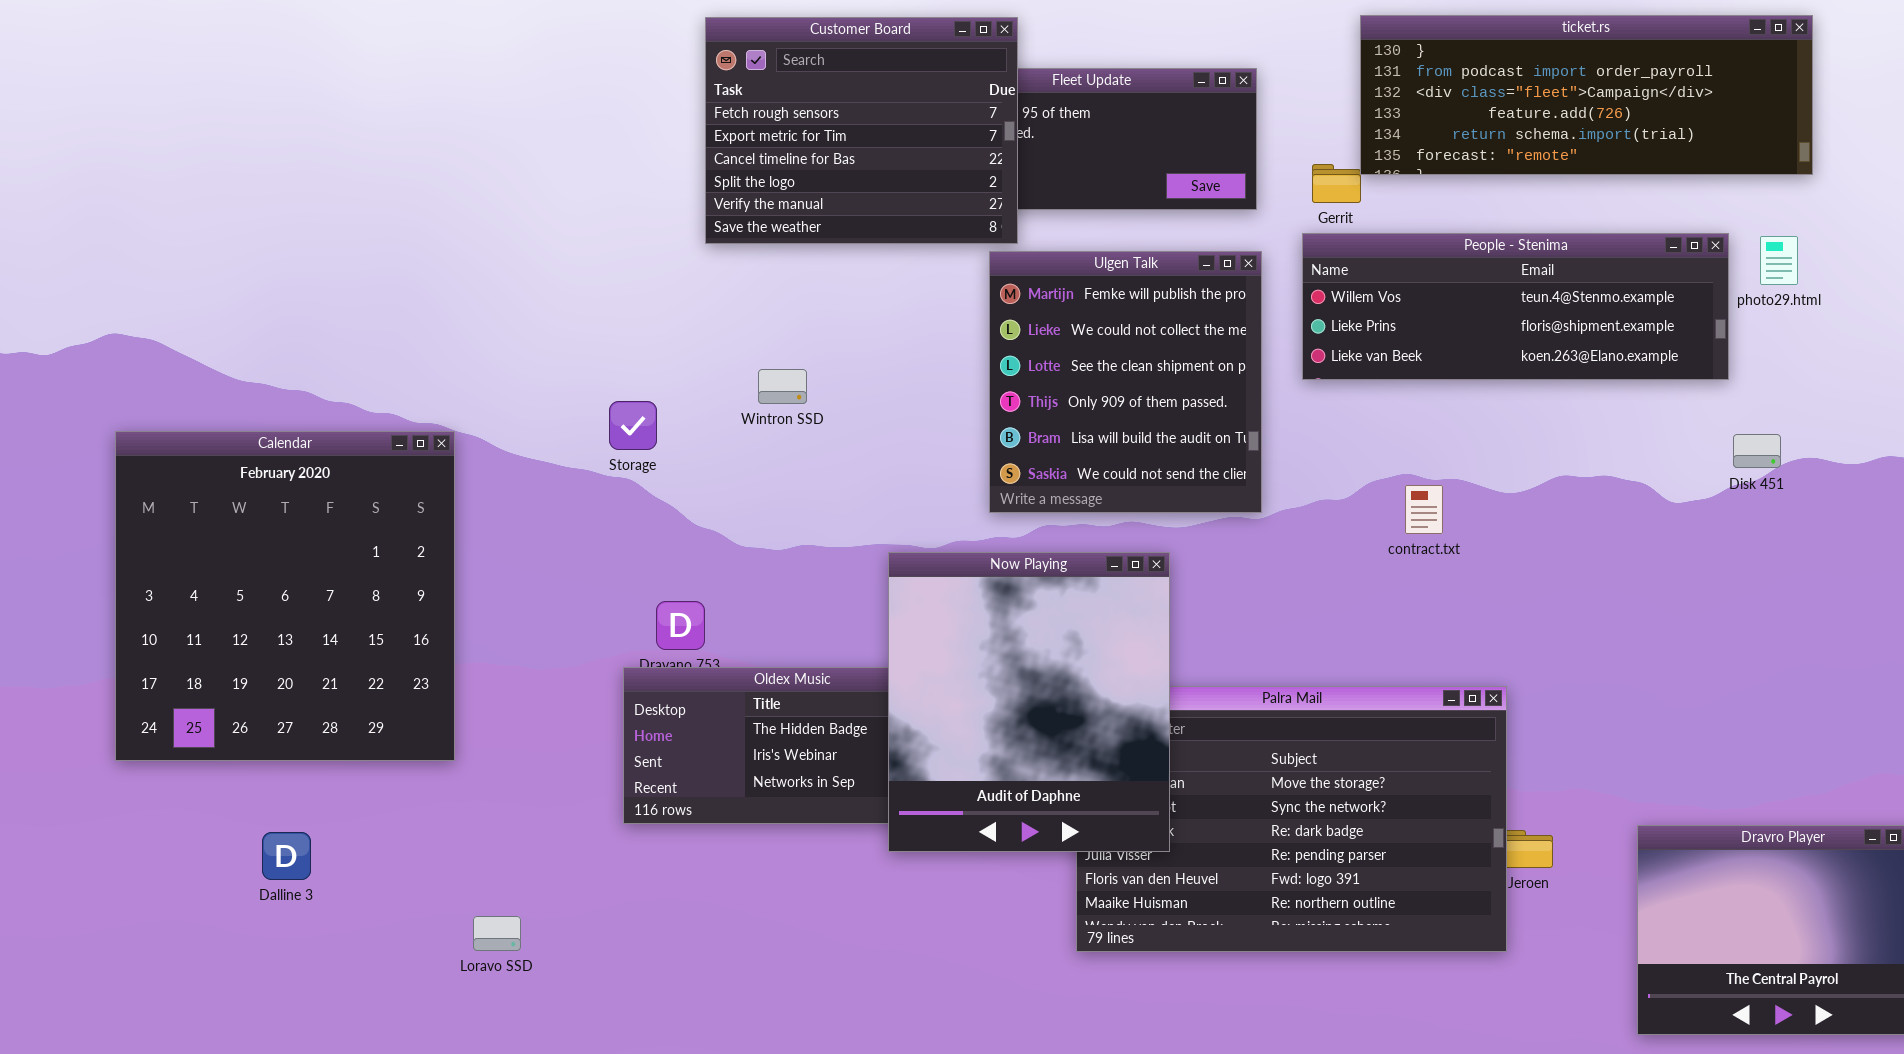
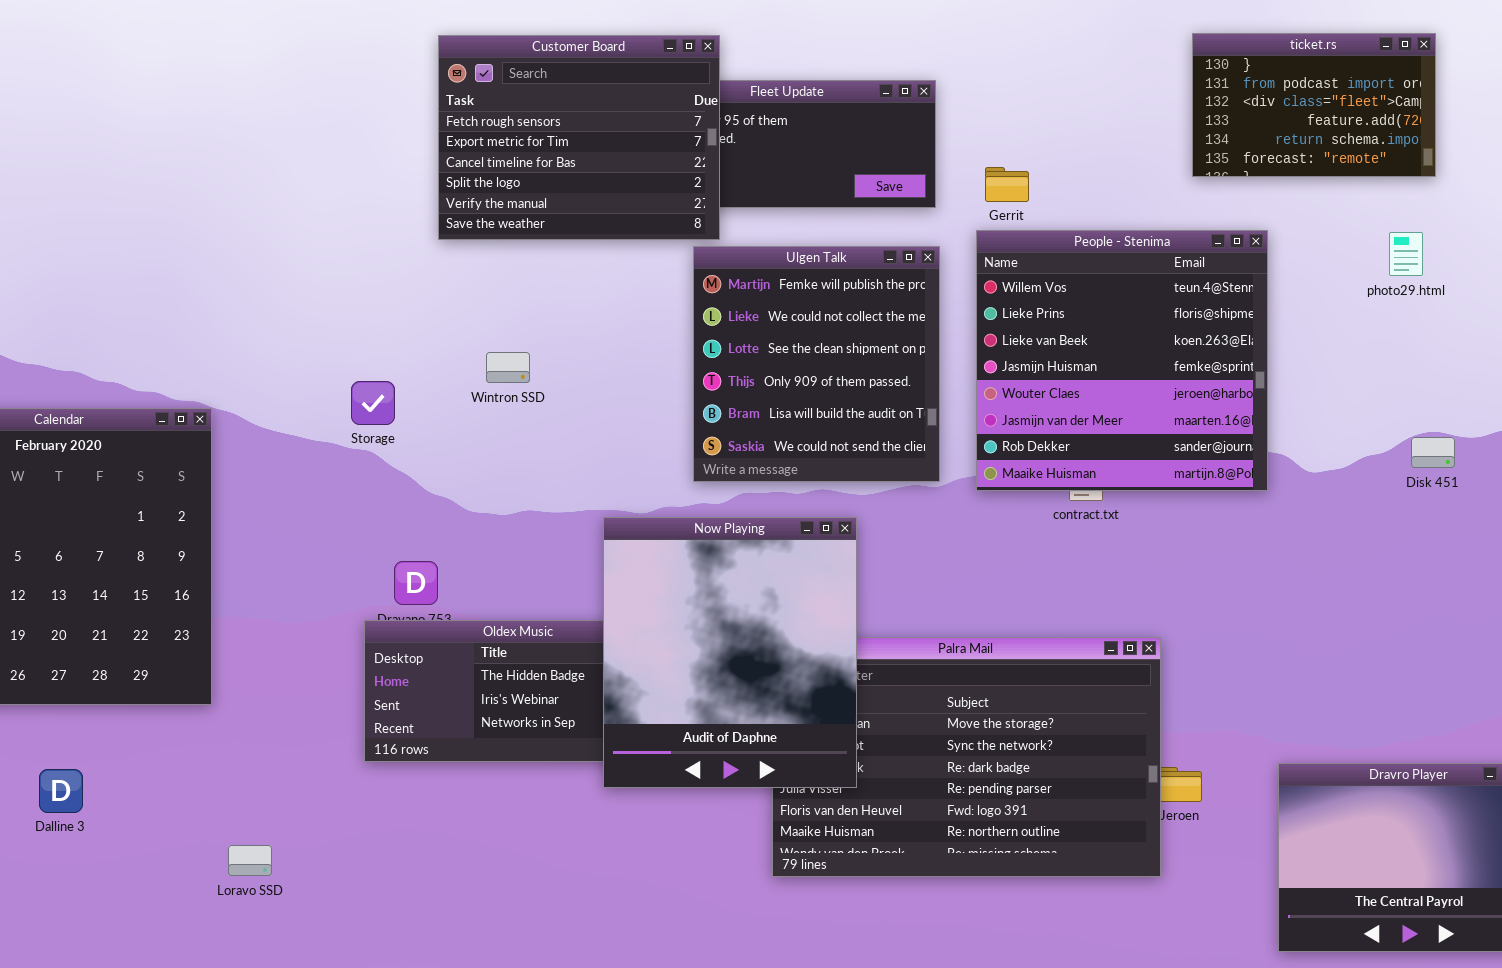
ticket.rs: [1360,15,1813,175] -> [1192,33,1436,177], resized
People - Stenima: [1302,233,1729,380] -> [976,230,1268,491], resized
Disk 451: [1733,434,1781,468] -> [1411,437,1455,468], moved

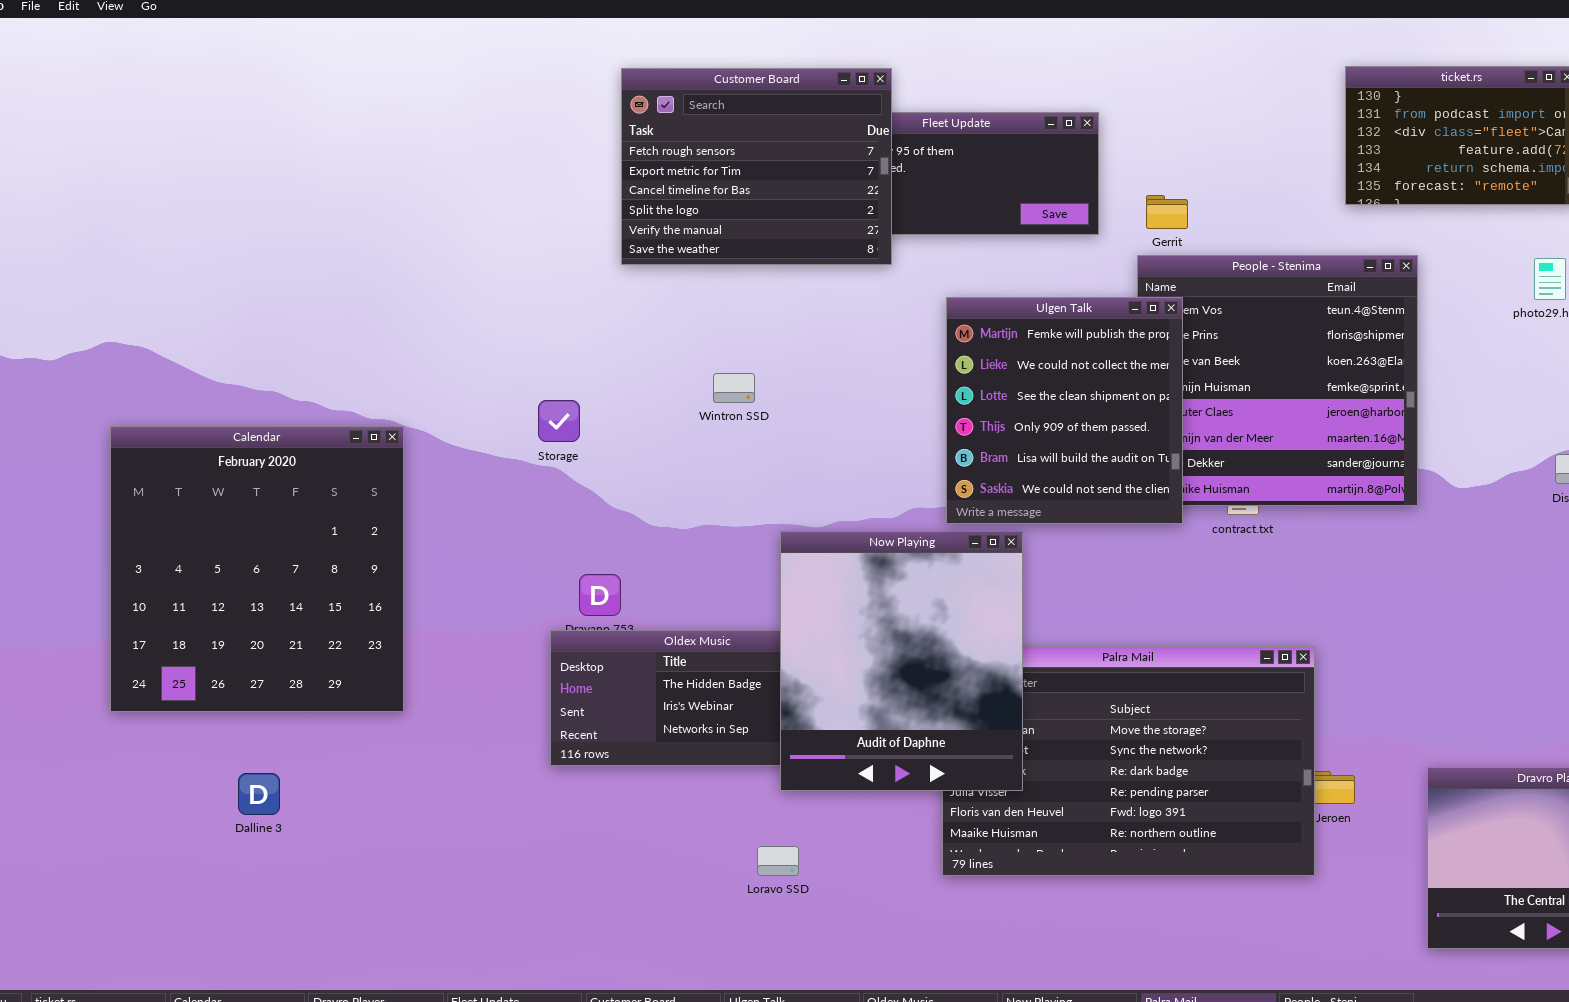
Ulgen Talk: [693,246,940,482] -> [946,297,1183,524], moved
Wintron SSD: [486,352,530,383] -> [713,373,755,403], moved
Loravo SSD: [228,845,272,876] -> [757,846,799,876], moved

